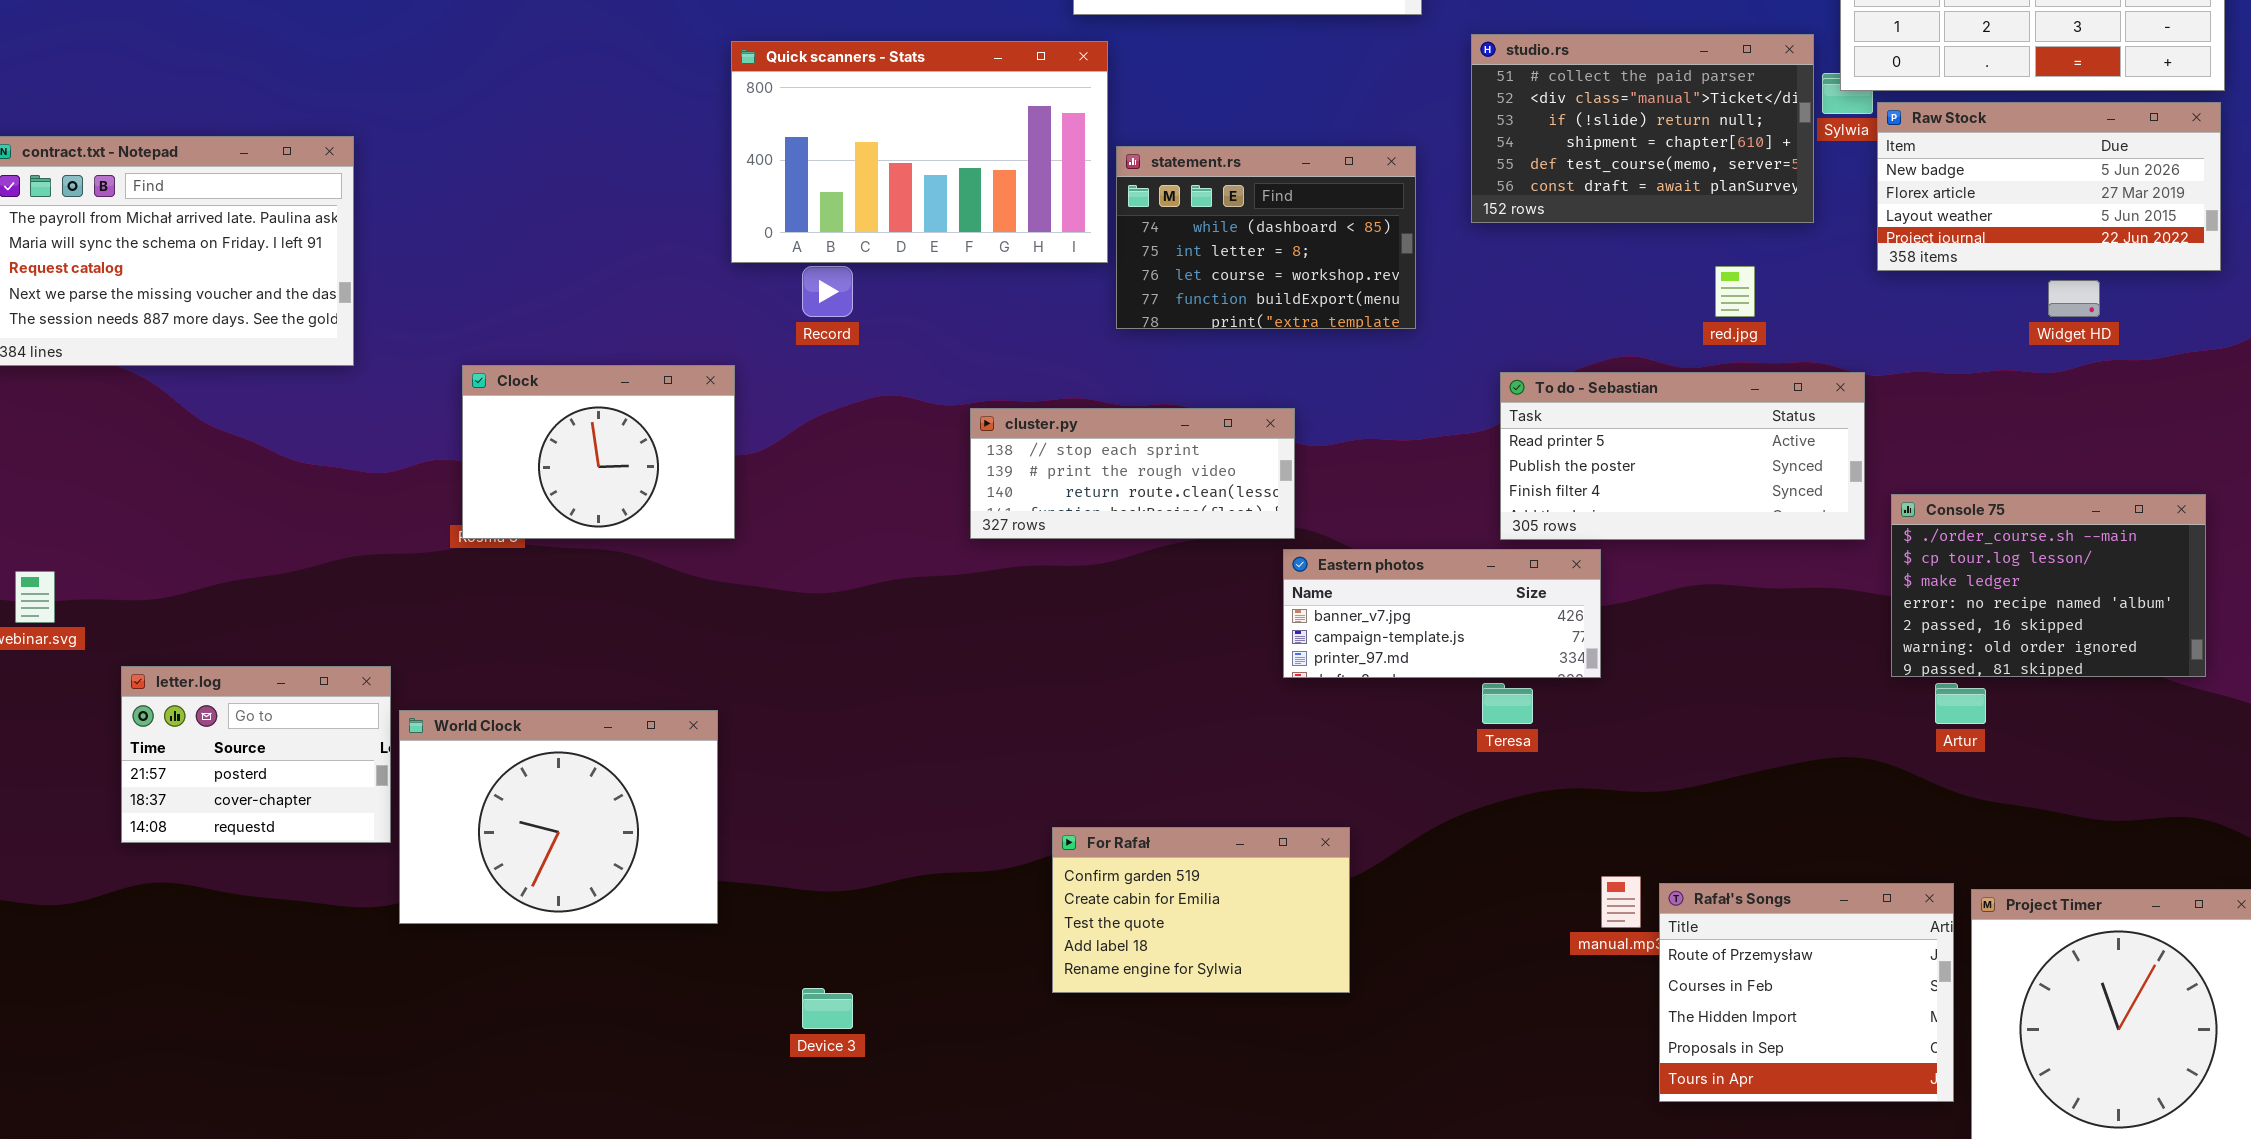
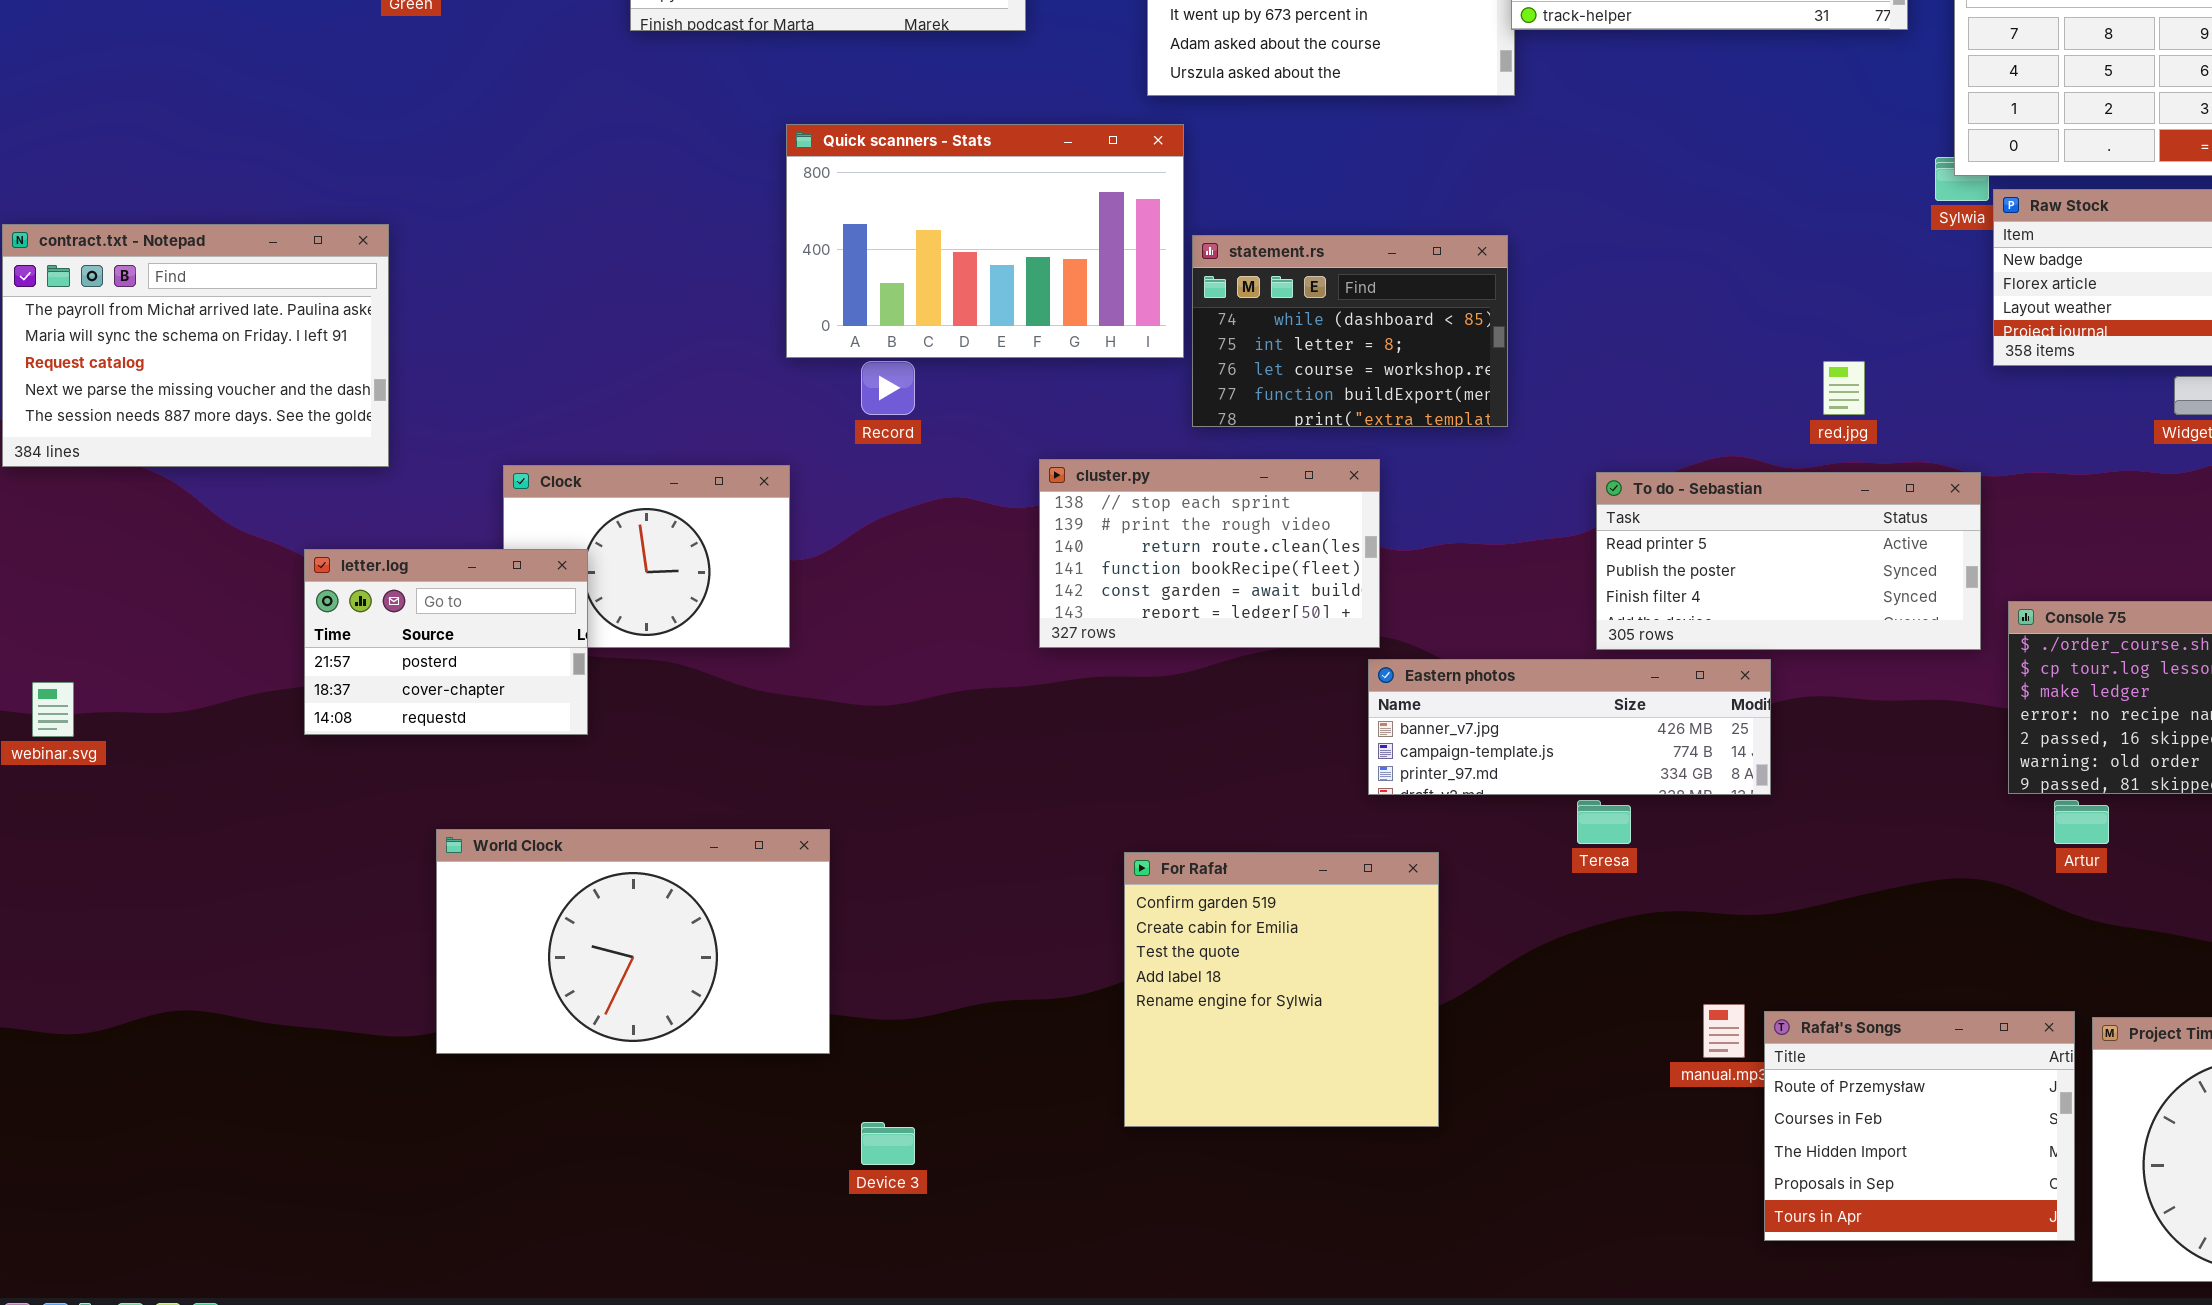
studio.rs: [1471,34,1814,223] -> none, closed
cluster.py: [970,408,1295,539] -> [1039,459,1380,648], resized
Eastern photos: [1283,549,1601,678] -> [1368,659,1771,795], resized
letter.log: [121,666,391,843] -> [304,549,588,735], moved
World Clock: [399,710,718,924] -> [436,829,830,1054], resized
For Rafał: [1052,827,1350,993] -> [1124,852,1439,1127], resized

